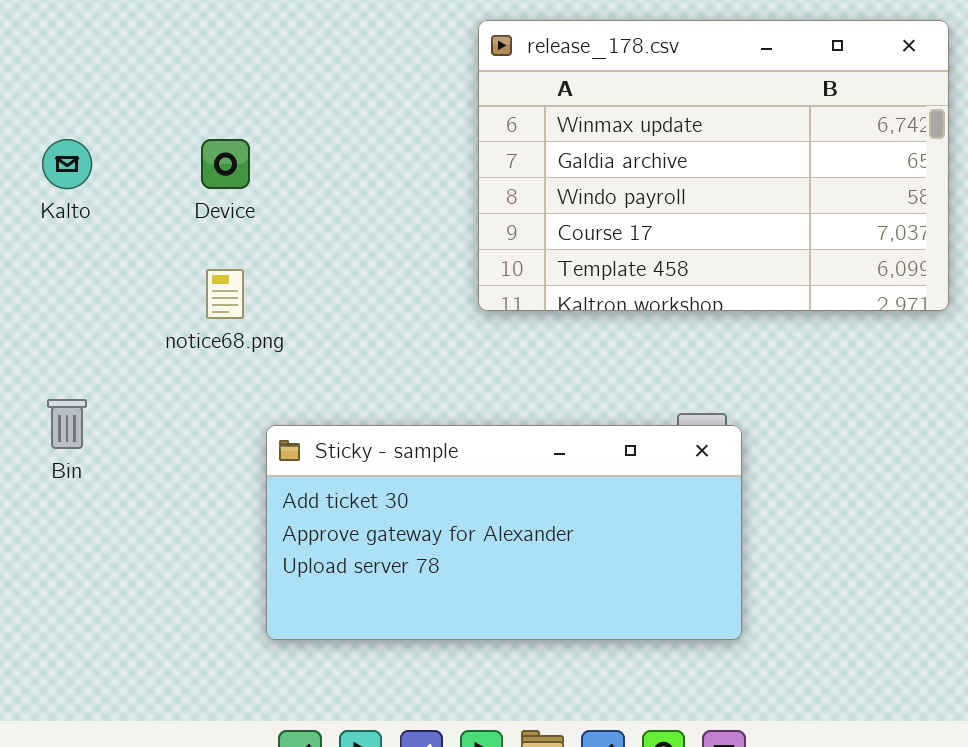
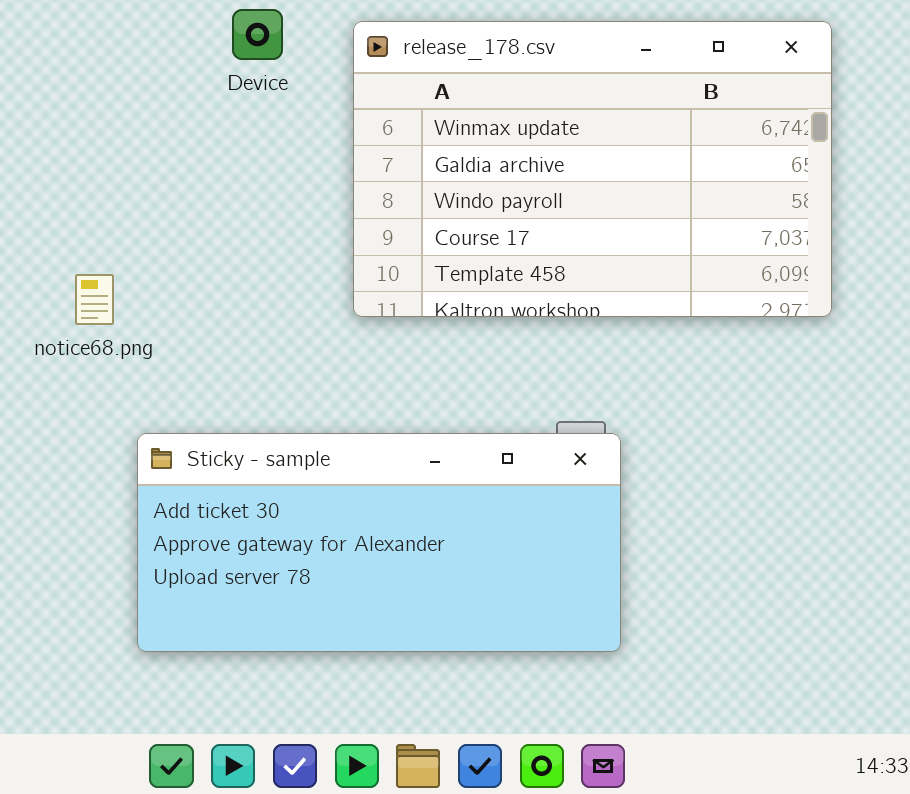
Device: [201,139,250,189] -> [232,9,283,60], moved

